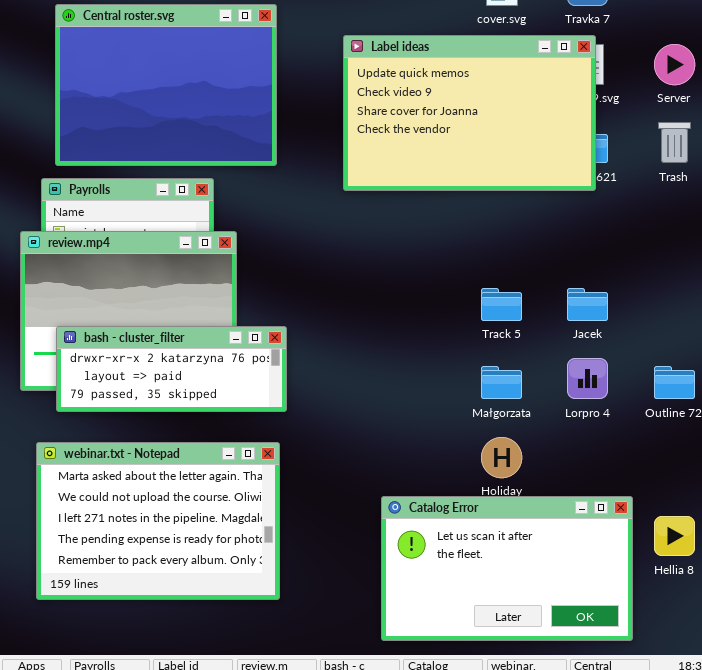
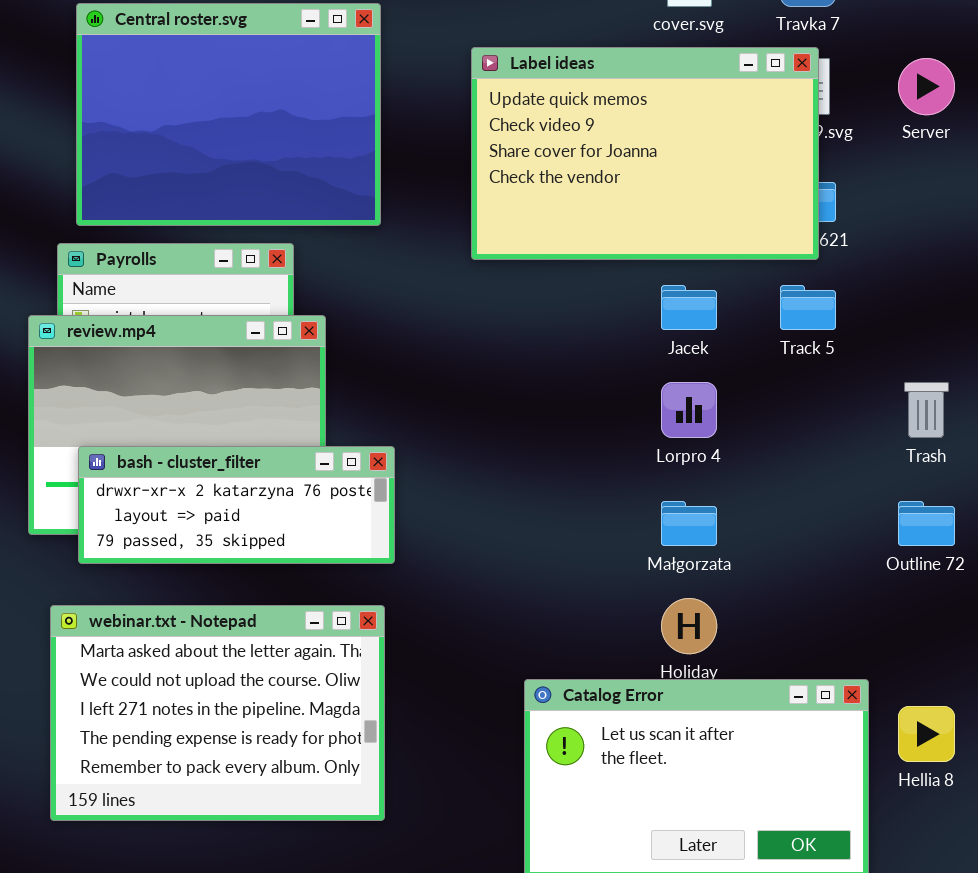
Trash: [658,122,691,163] -> [904,382,949,438], moved
Track 5: [481,288,522,321] -> [780,285,836,330], moved
Jacek: [567,288,608,321] -> [661,285,717,330], moved
Lorpro 4: [567,358,608,399] -> [661,382,717,438], moved

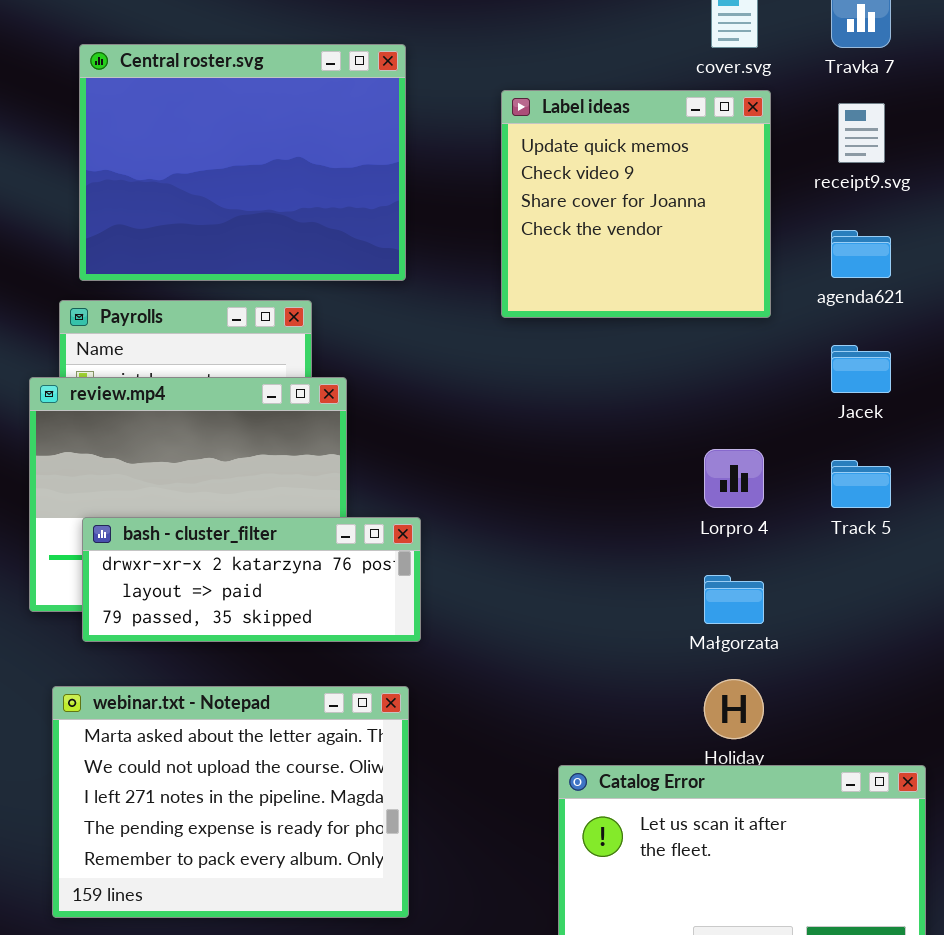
Label ideas: [471,47,819,260] -> [501,90,771,318], resized
Jacek: [661,285,717,330] -> [831,345,891,393], moved
Track 5: [780,285,836,330] -> [831,460,891,508], moved

